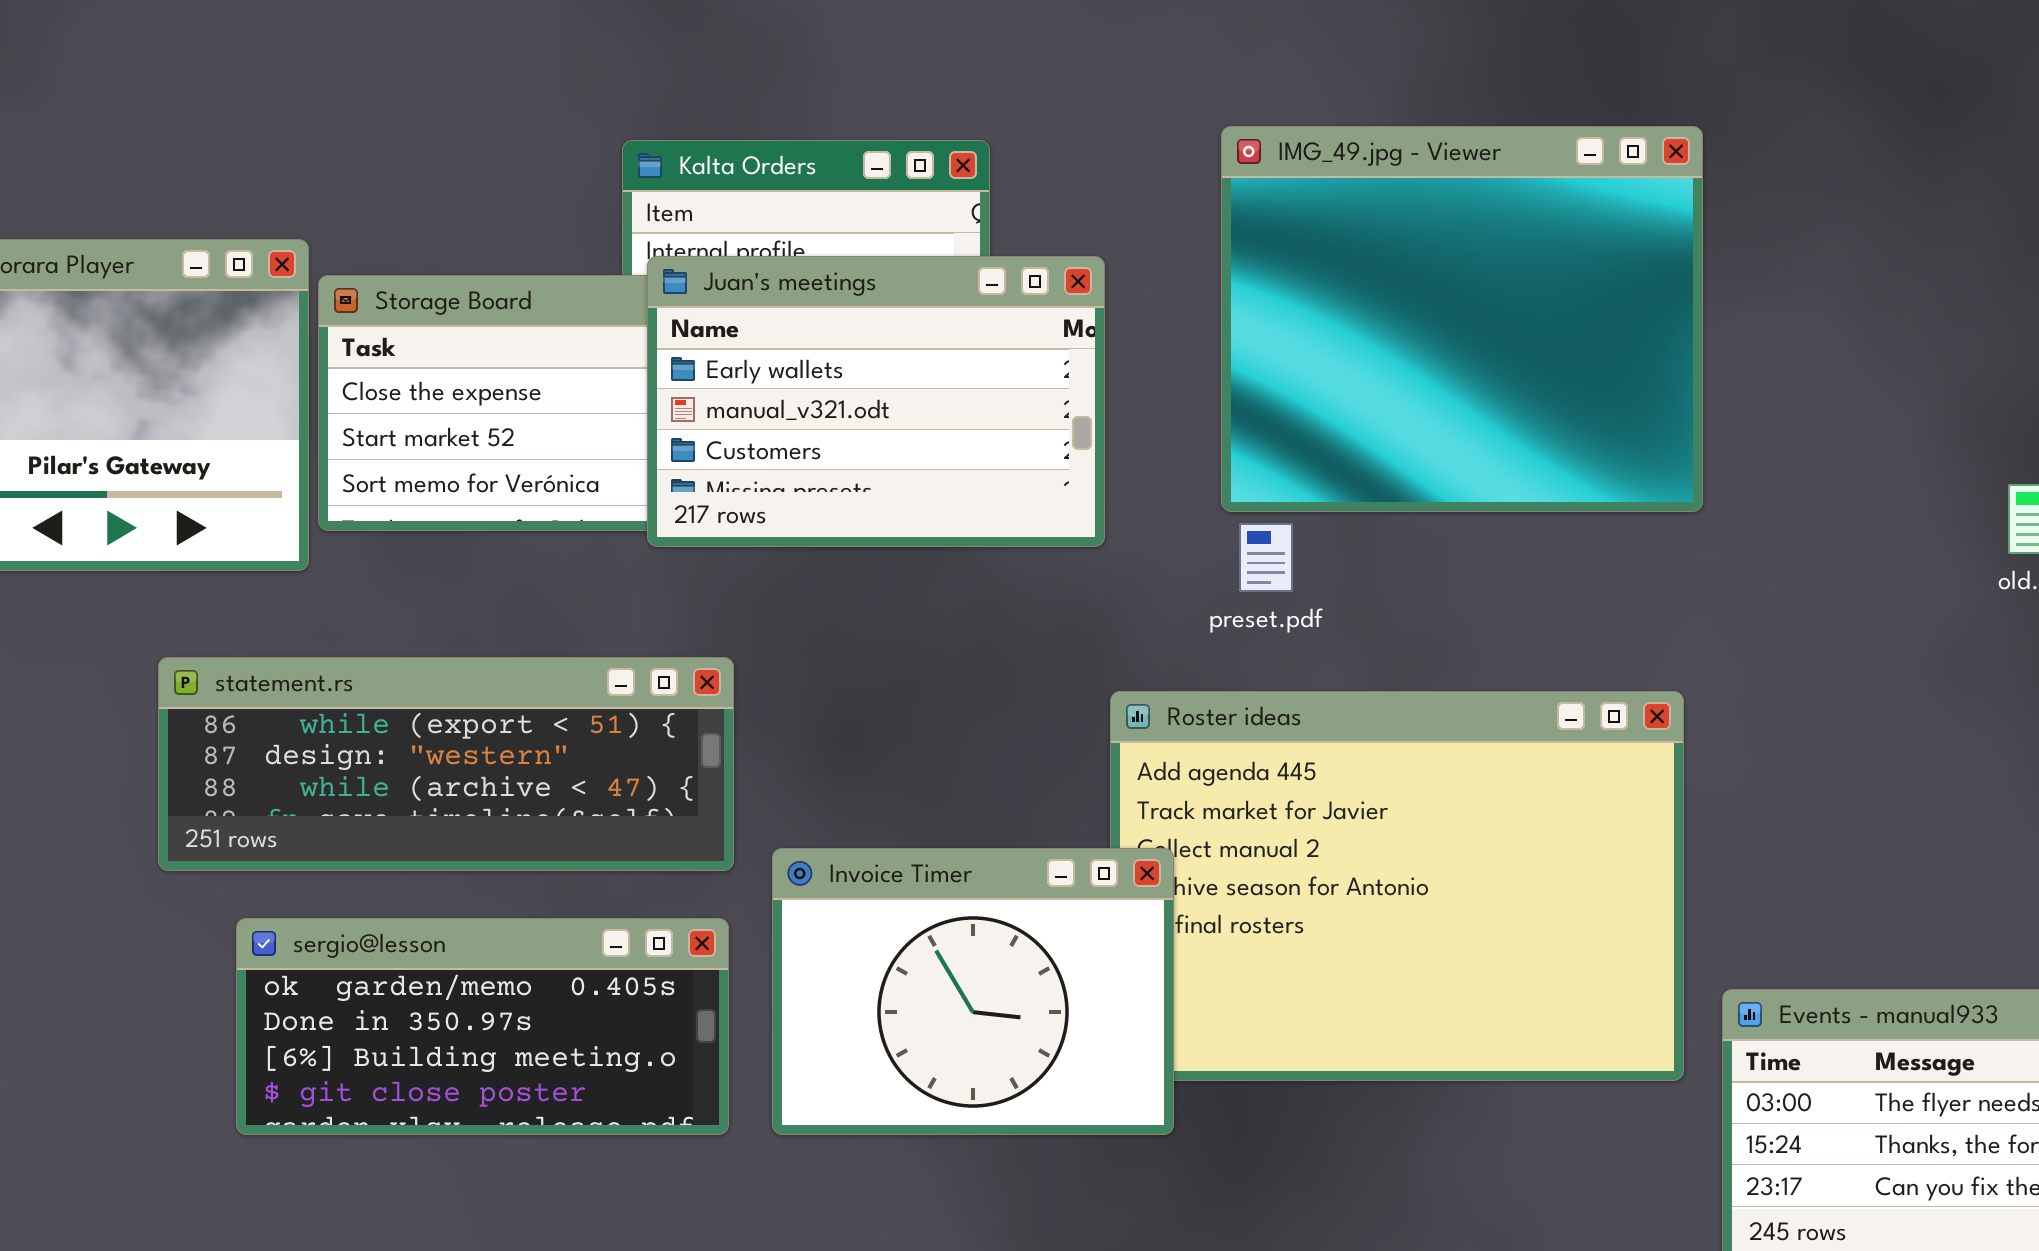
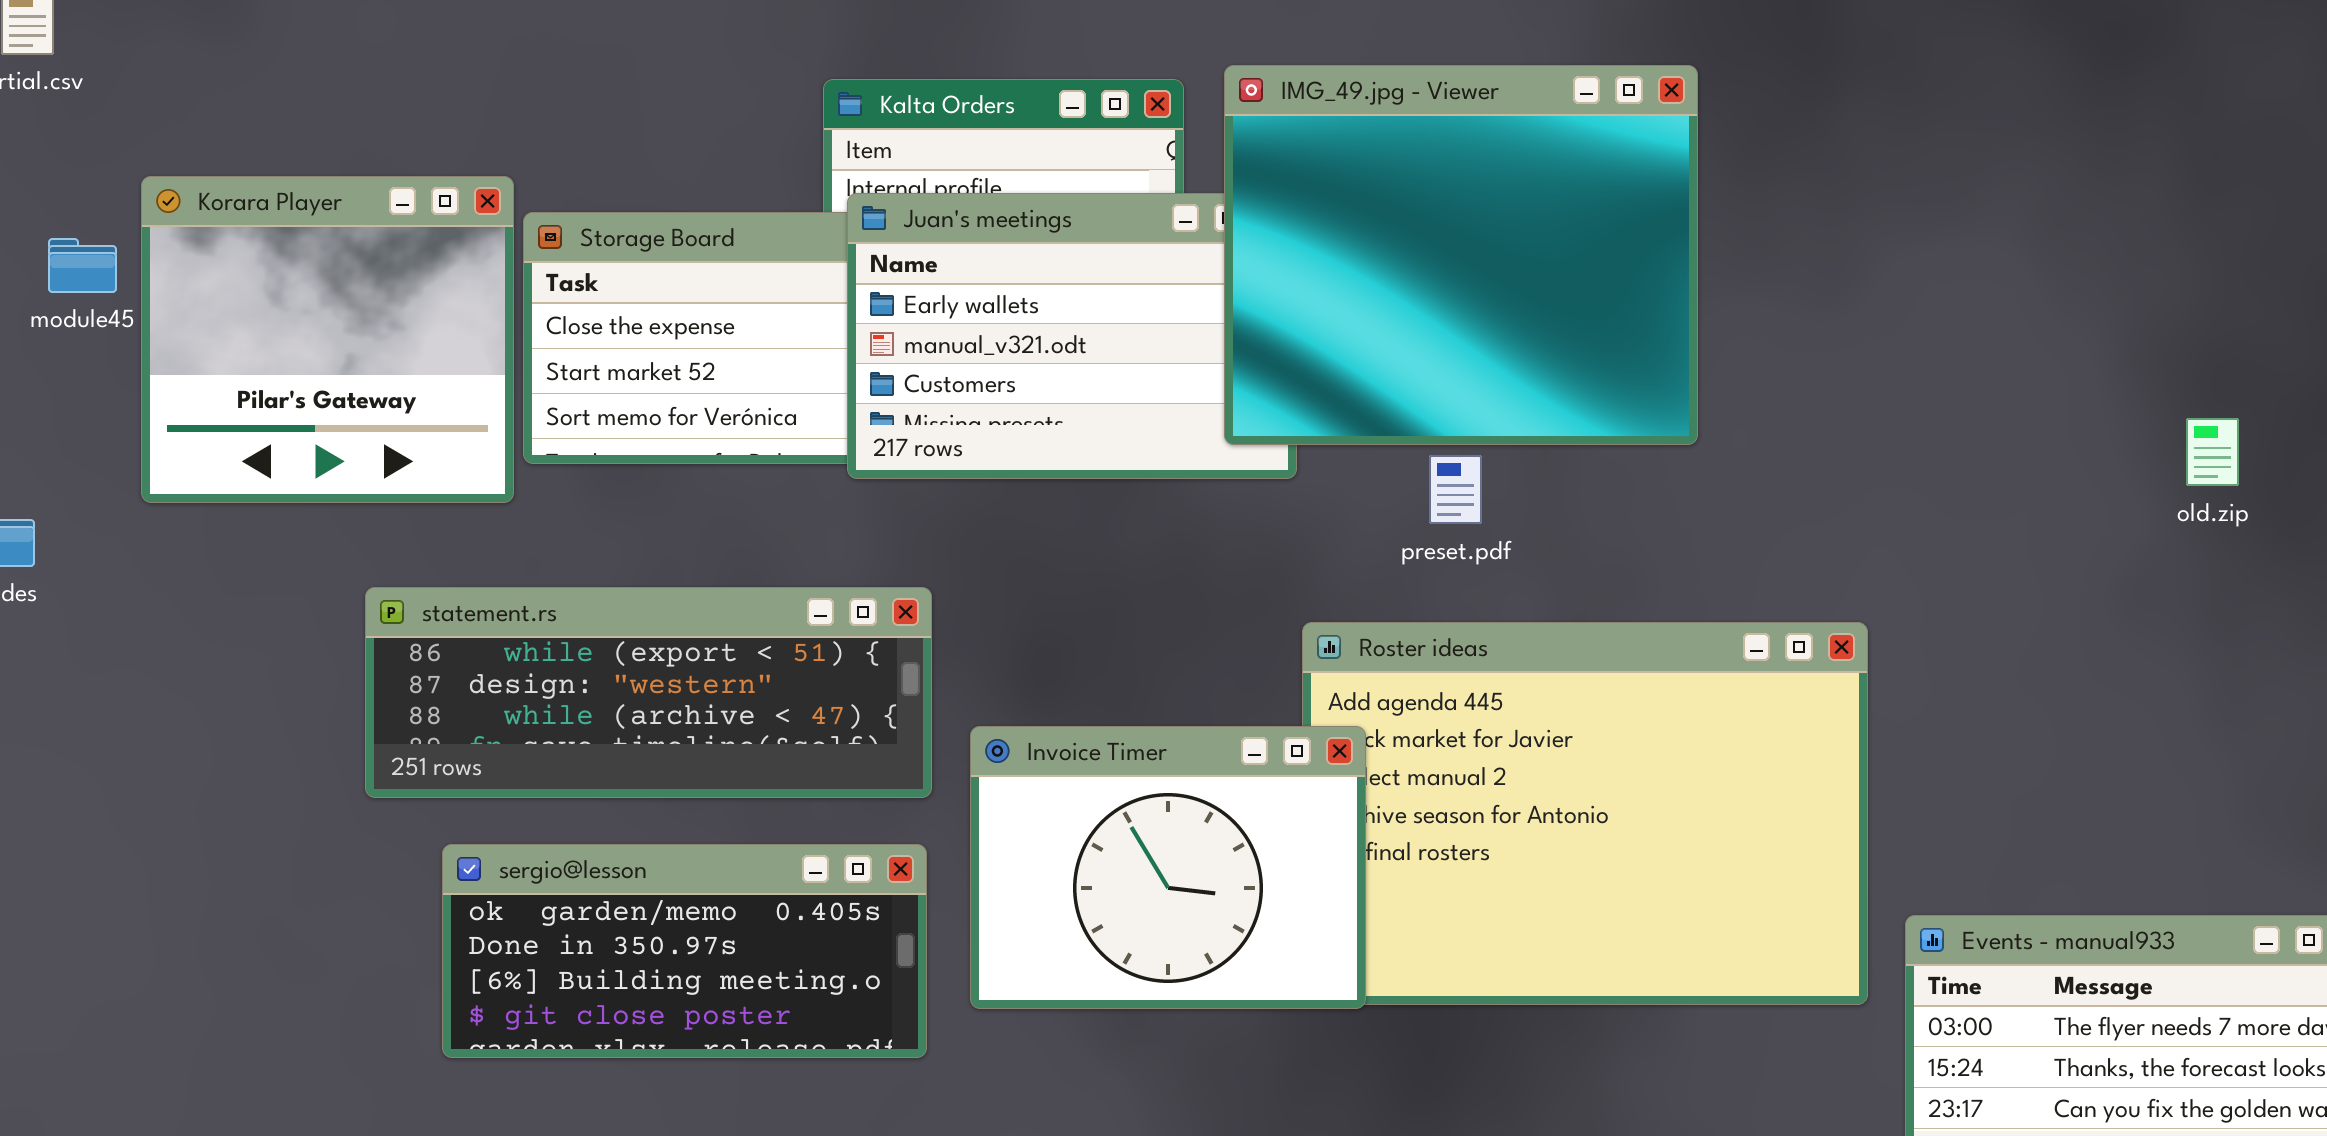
IMG_49.jpg - Viewer: [1221,126,1703,512] -> [1224,65,1698,445], moved
Invoice Timer: [772,848,1174,1135] -> [970,726,1366,1009], moved

